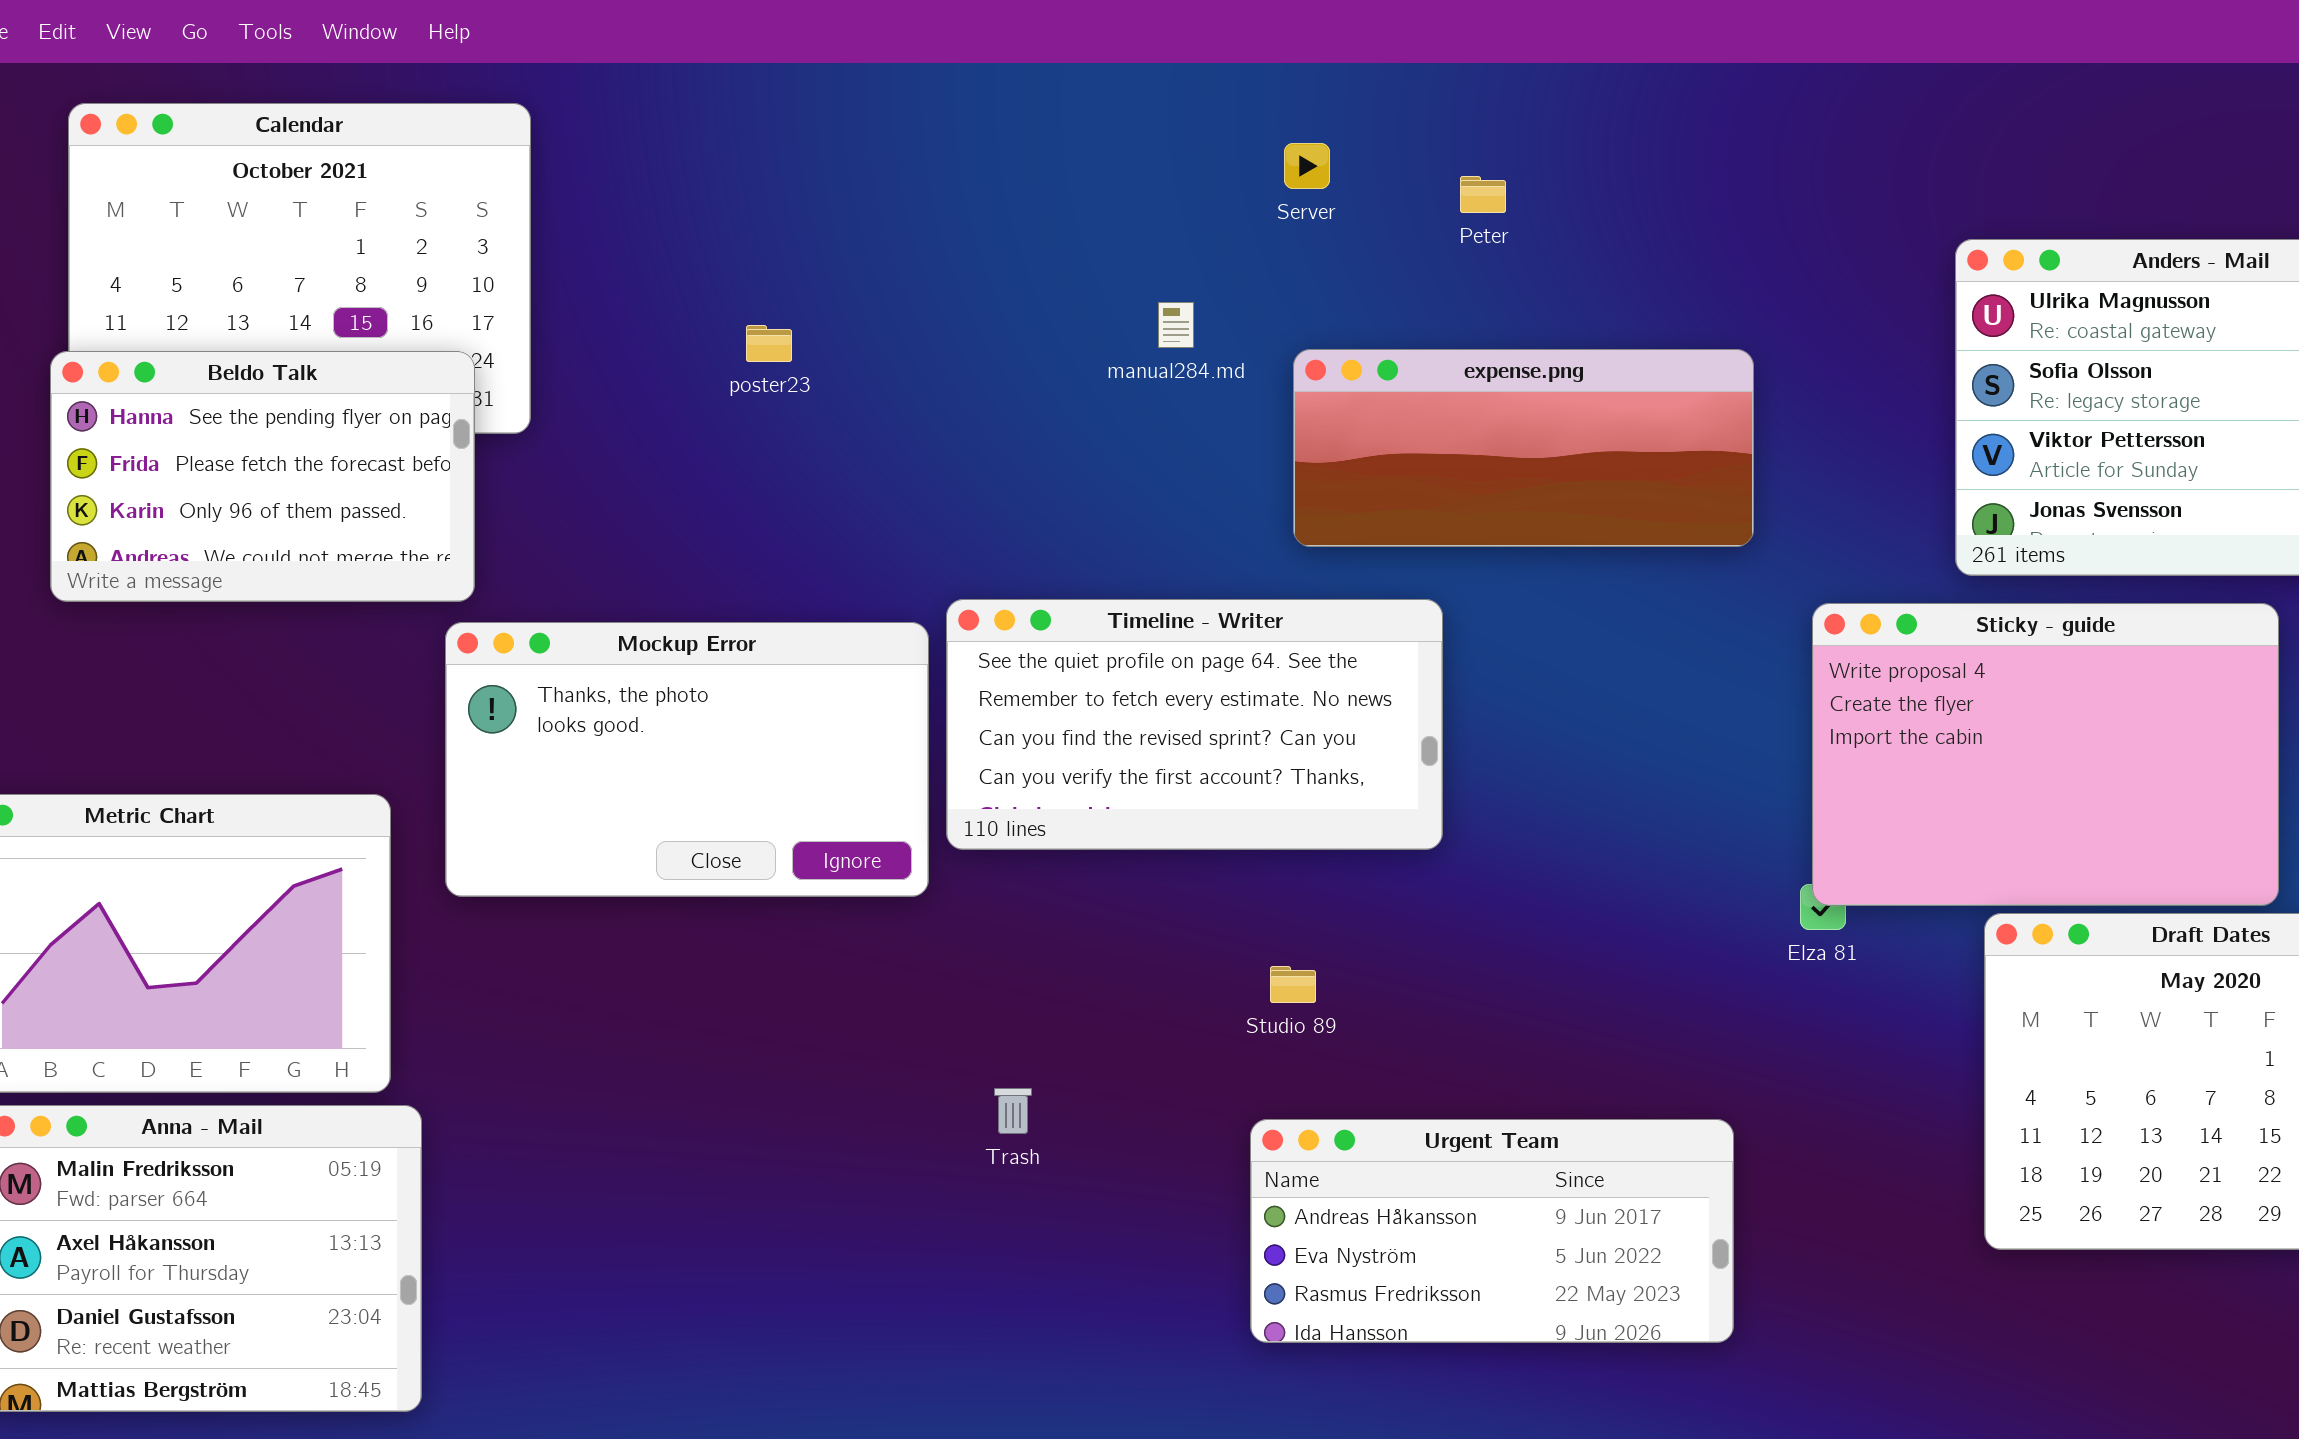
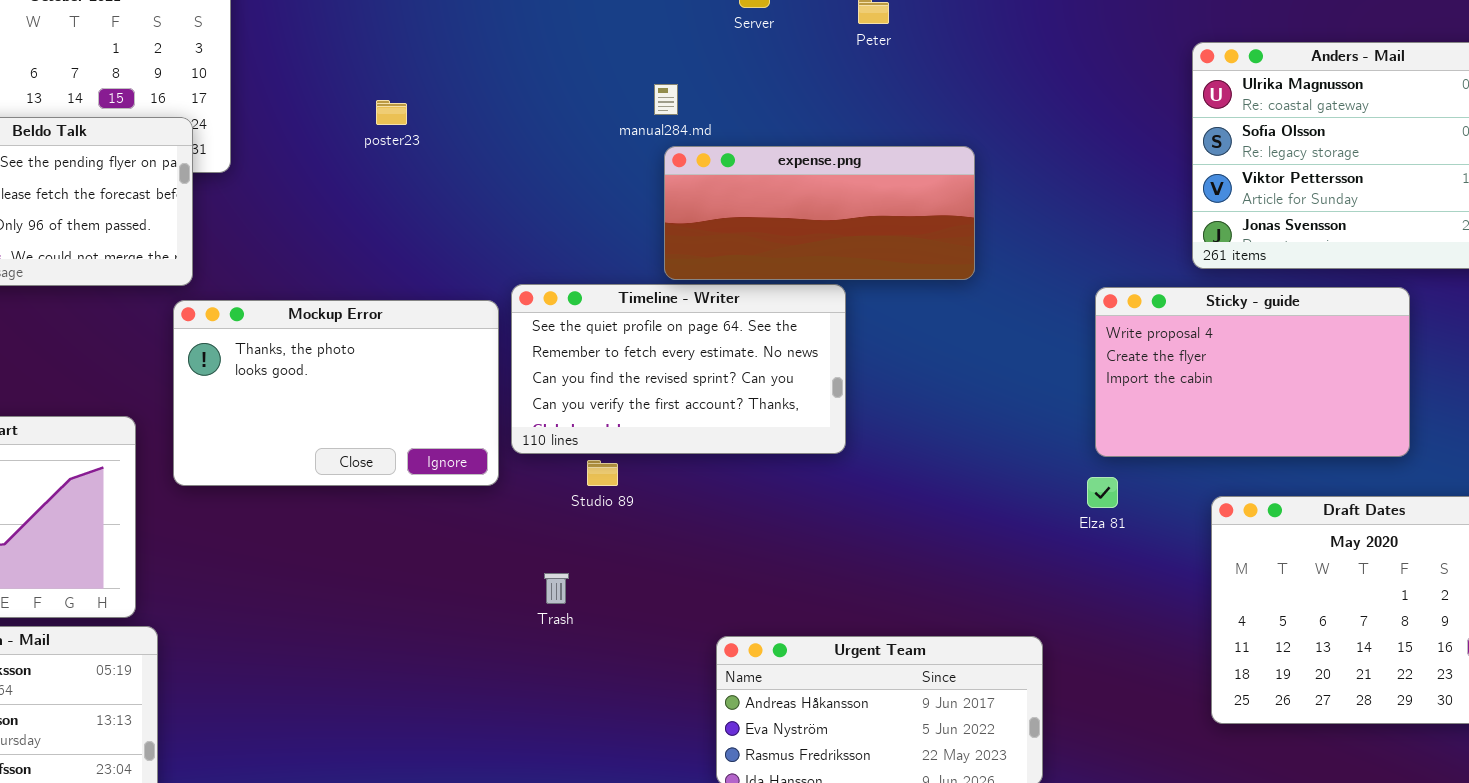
expense.png: [1293,349,1754,547] -> [664,146,975,280], moved
Sticky - guide: [1812,603,2279,906] -> [1095,287,1410,457], resized
Studio 89: [1270,966,1316,1003] -> [587,460,618,486], moved
Trash: [994,1088,1032,1134] -> [544,573,569,604], moved

